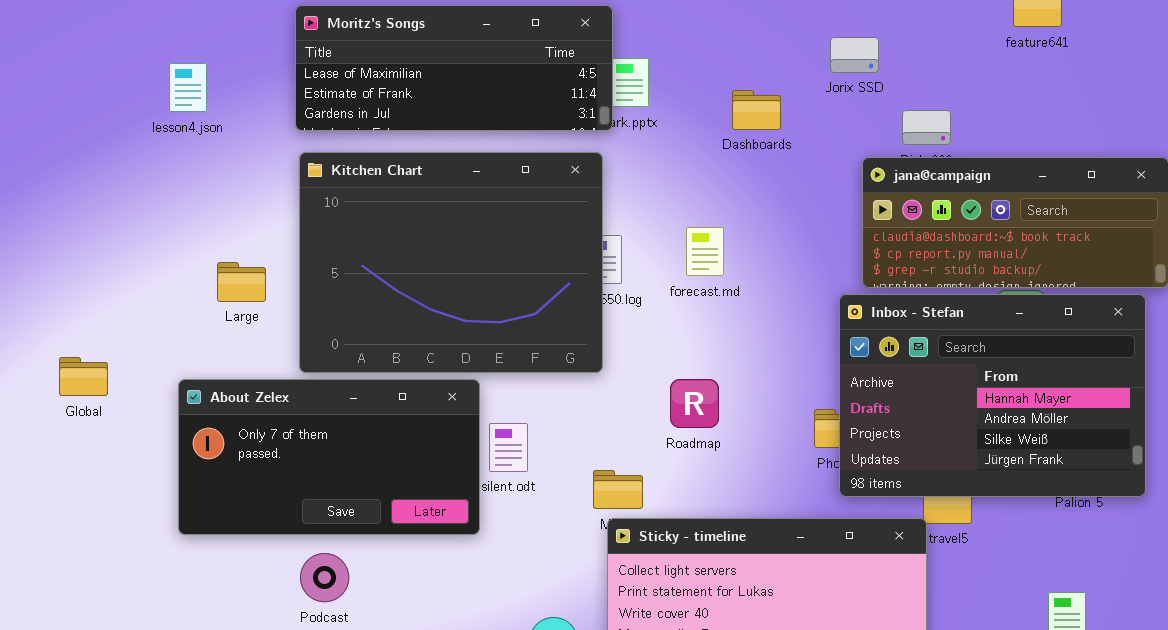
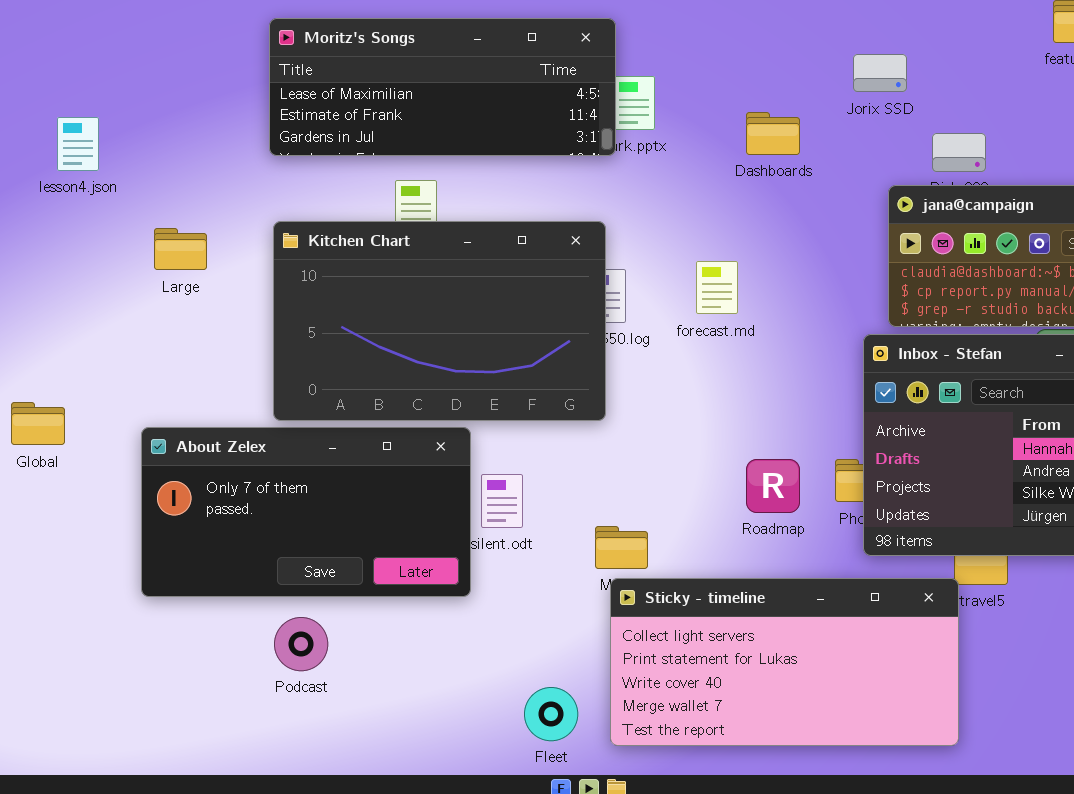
lesson4.json: [169,63,207,112] -> [57,117,99,171], moved
Kitchen Chart: [299,152,603,373] -> [273,221,606,421], resized
Large: [217,262,266,302] -> [154,228,207,270], moved
Roadmap: [670,379,719,428] -> [746,459,800,513], moved

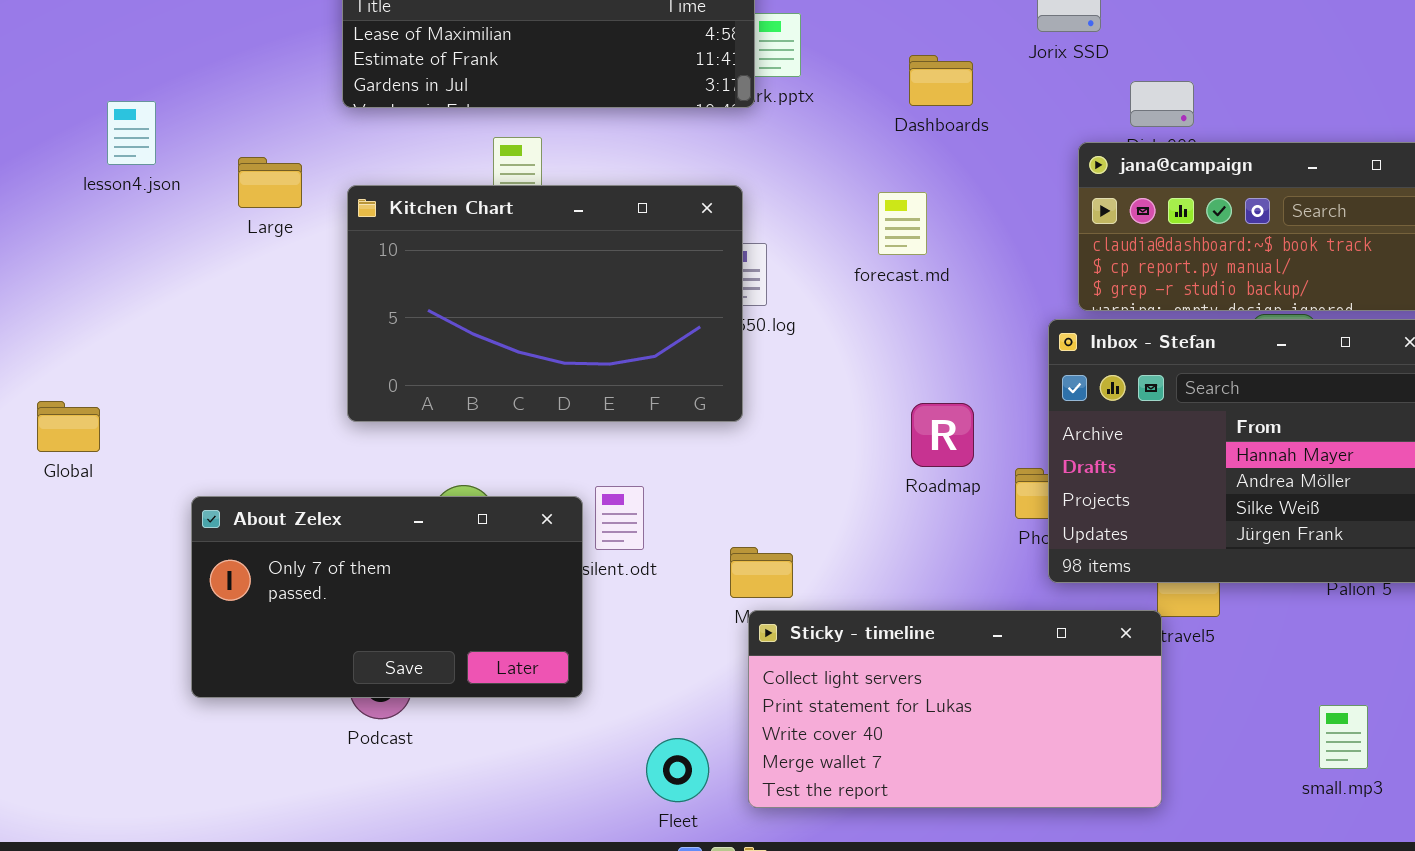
lesson4.json: [57,117,99,171] -> [107,101,156,165], moved
Large: [154,228,207,270] -> [238,157,302,208], moved
forecast.md: [696,261,738,314] -> [878,192,927,255], moved
About Zelex: [141,427,471,597] -> [191,496,583,698], moved
Roadmap: [746,459,800,513] -> [911,403,974,467], moved

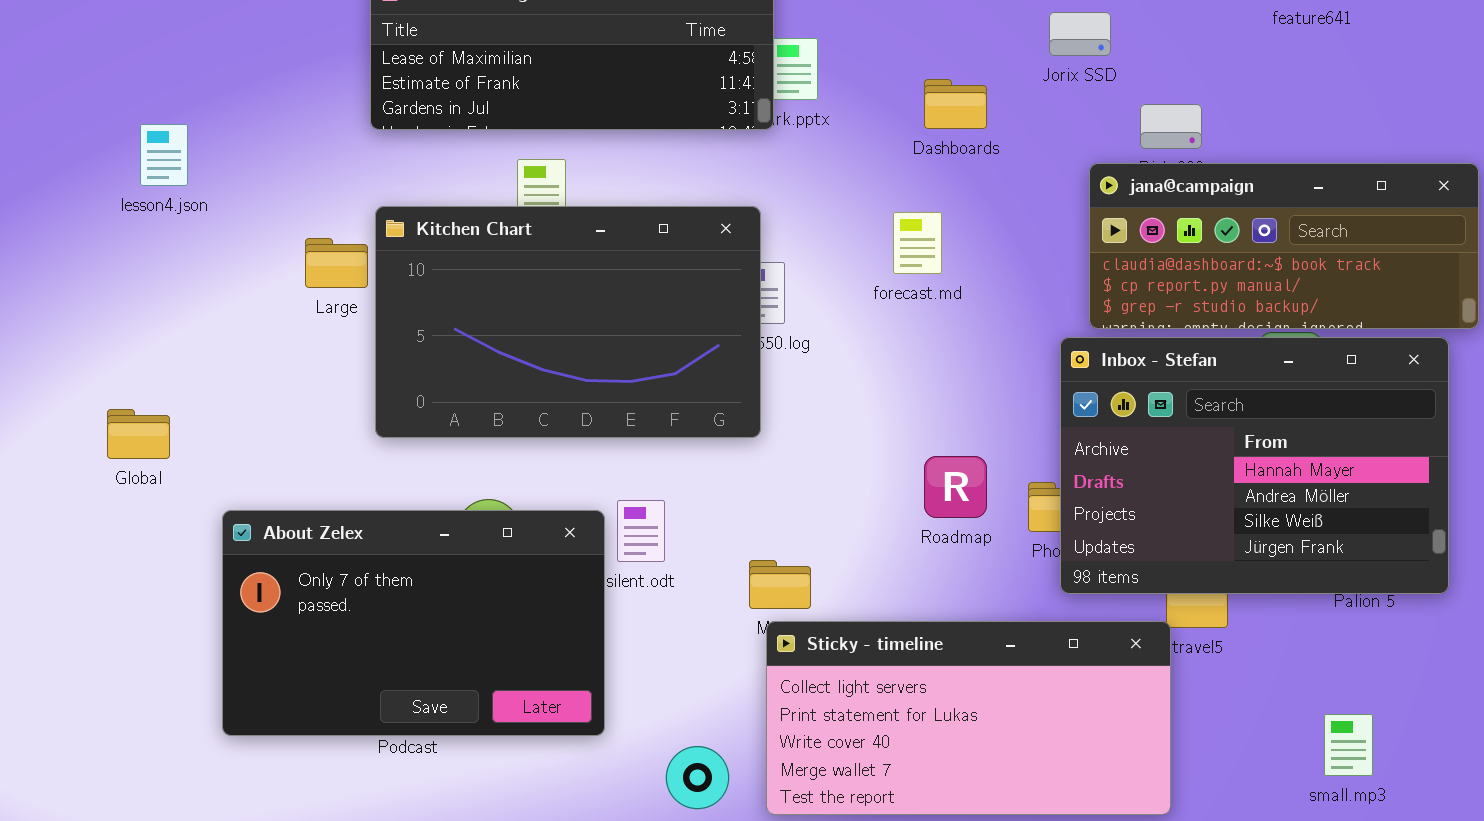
Large: [238,157,302,208] -> [305,238,368,288], moved
Global: [37,401,100,452] -> [107,409,170,459], moved
Roadmap: [911,403,974,467] -> [924,456,987,518], moved
About Zelex: [191,496,583,698] -> [222,510,605,736], resized

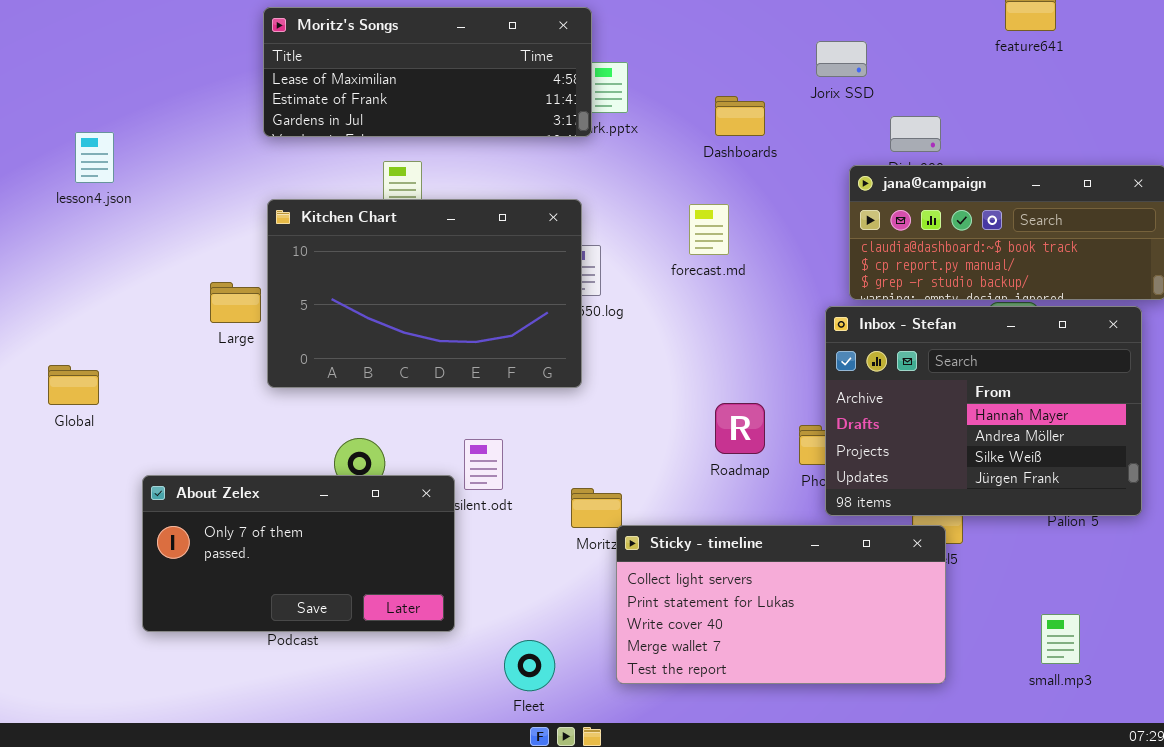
Large: [305,238,368,288] -> [210,282,261,323], moved
About Zelex: [222,510,605,736] -> [142,475,455,632], resized
Sticky - timeline: [766,621,1171,815] -> [616,525,946,684], moved

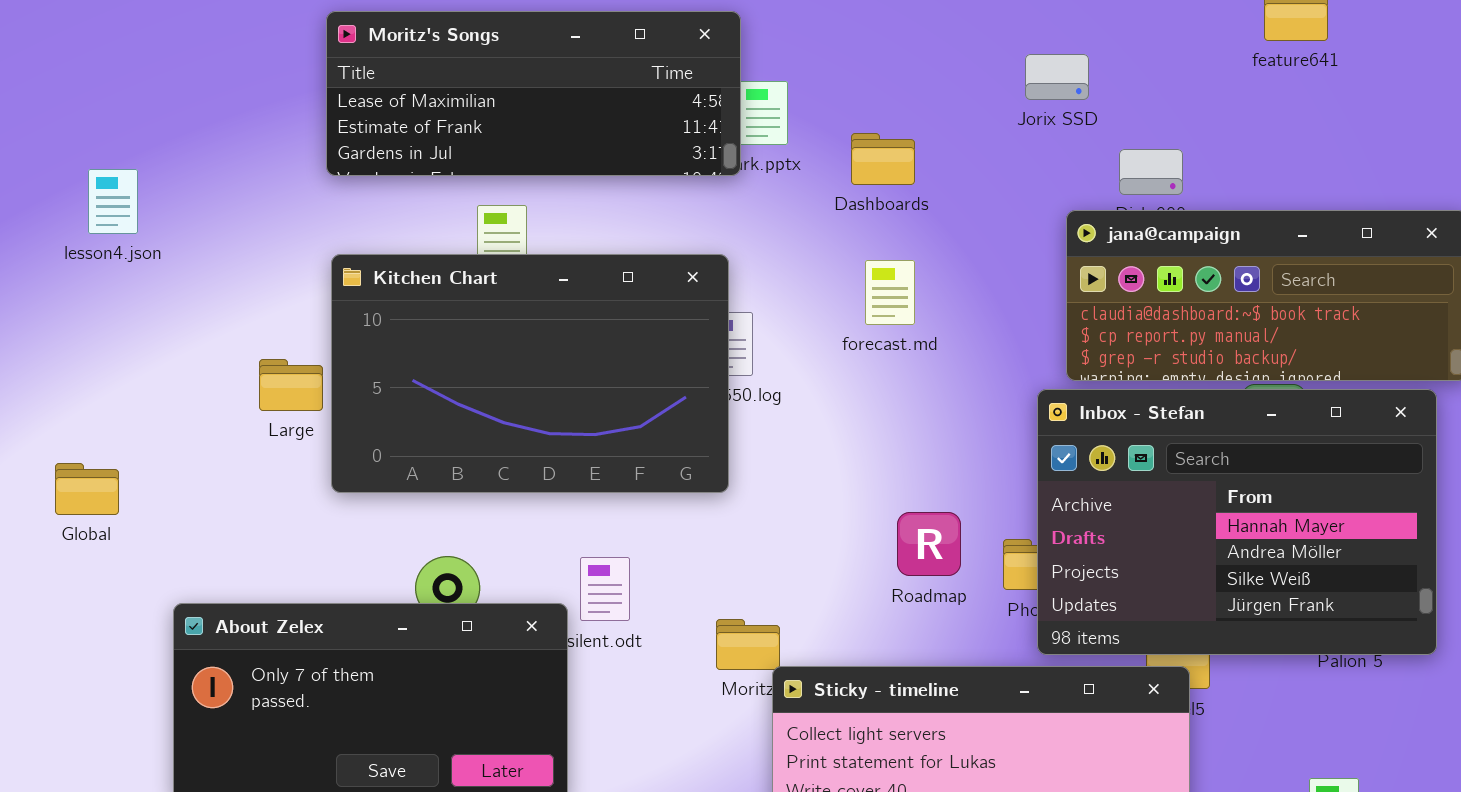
Dashboards: [715,96,765,136] -> [851,133,915,185], moved

